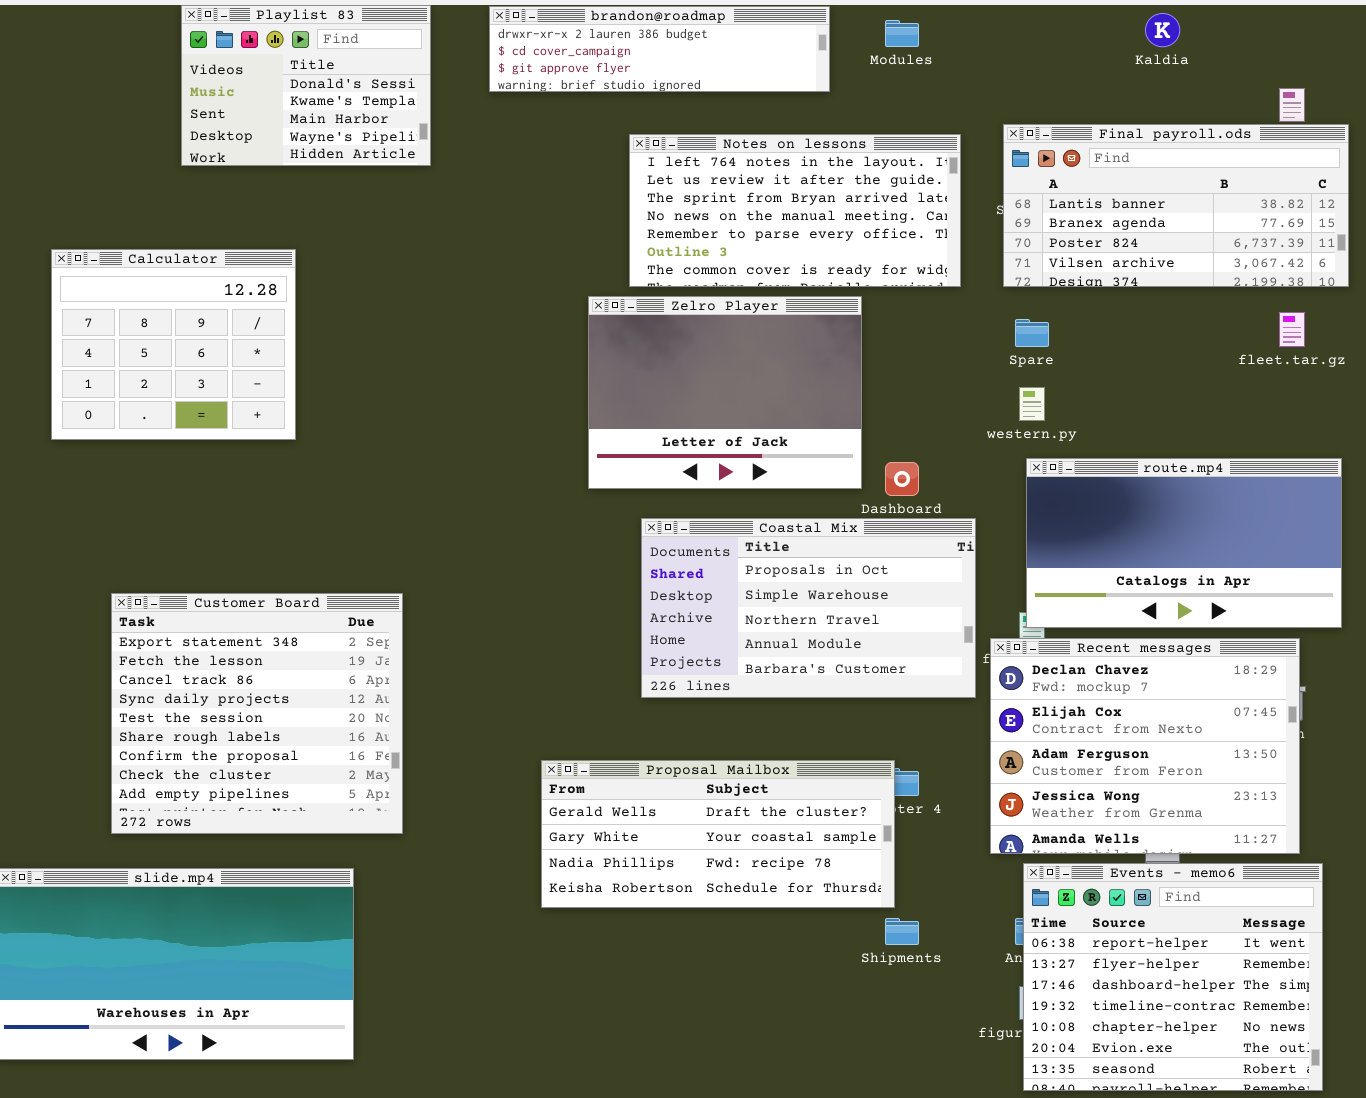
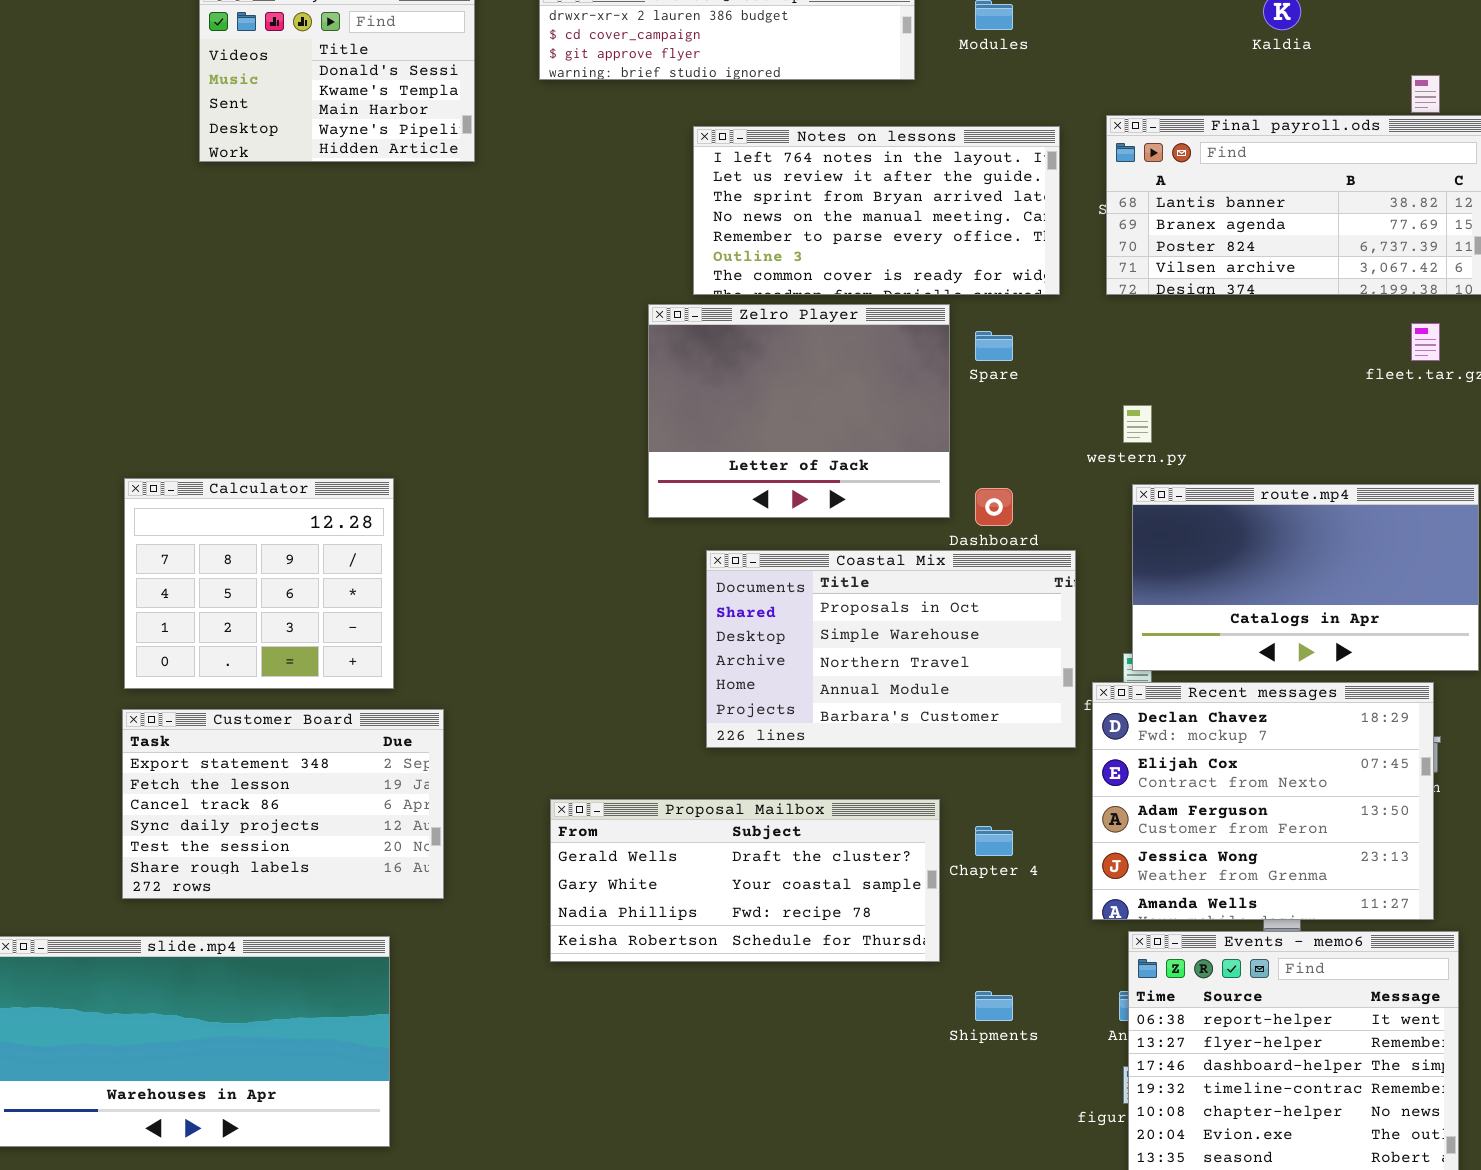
Calculator: [51,249,296,440] -> [124,478,394,689], moved
Spare: [1015,319,1049,347] -> [975,331,1013,361], moved
Customer Board: [111,593,403,834] -> [122,709,444,899], resized
Proposal Mailbox: [541,760,895,908] -> [550,799,940,962], moved

